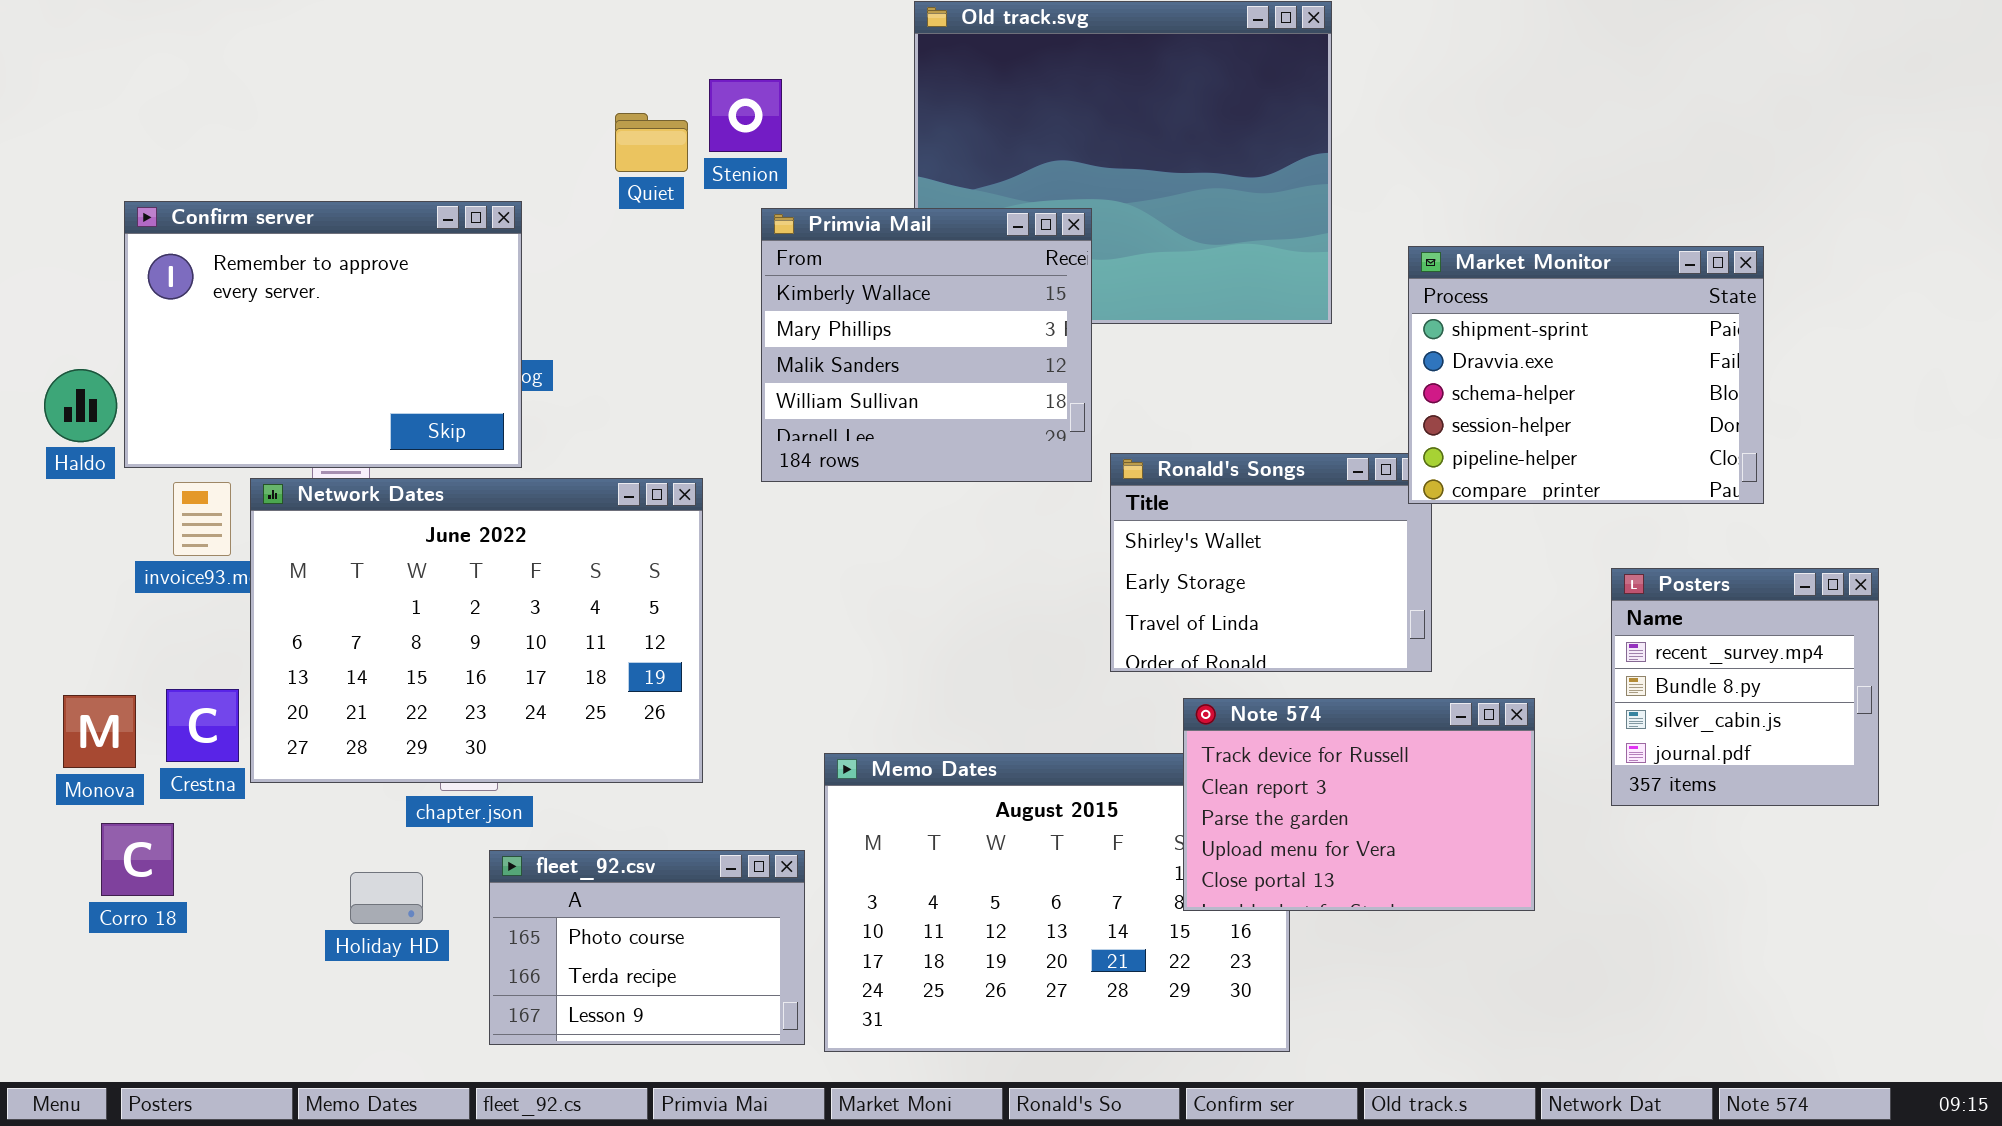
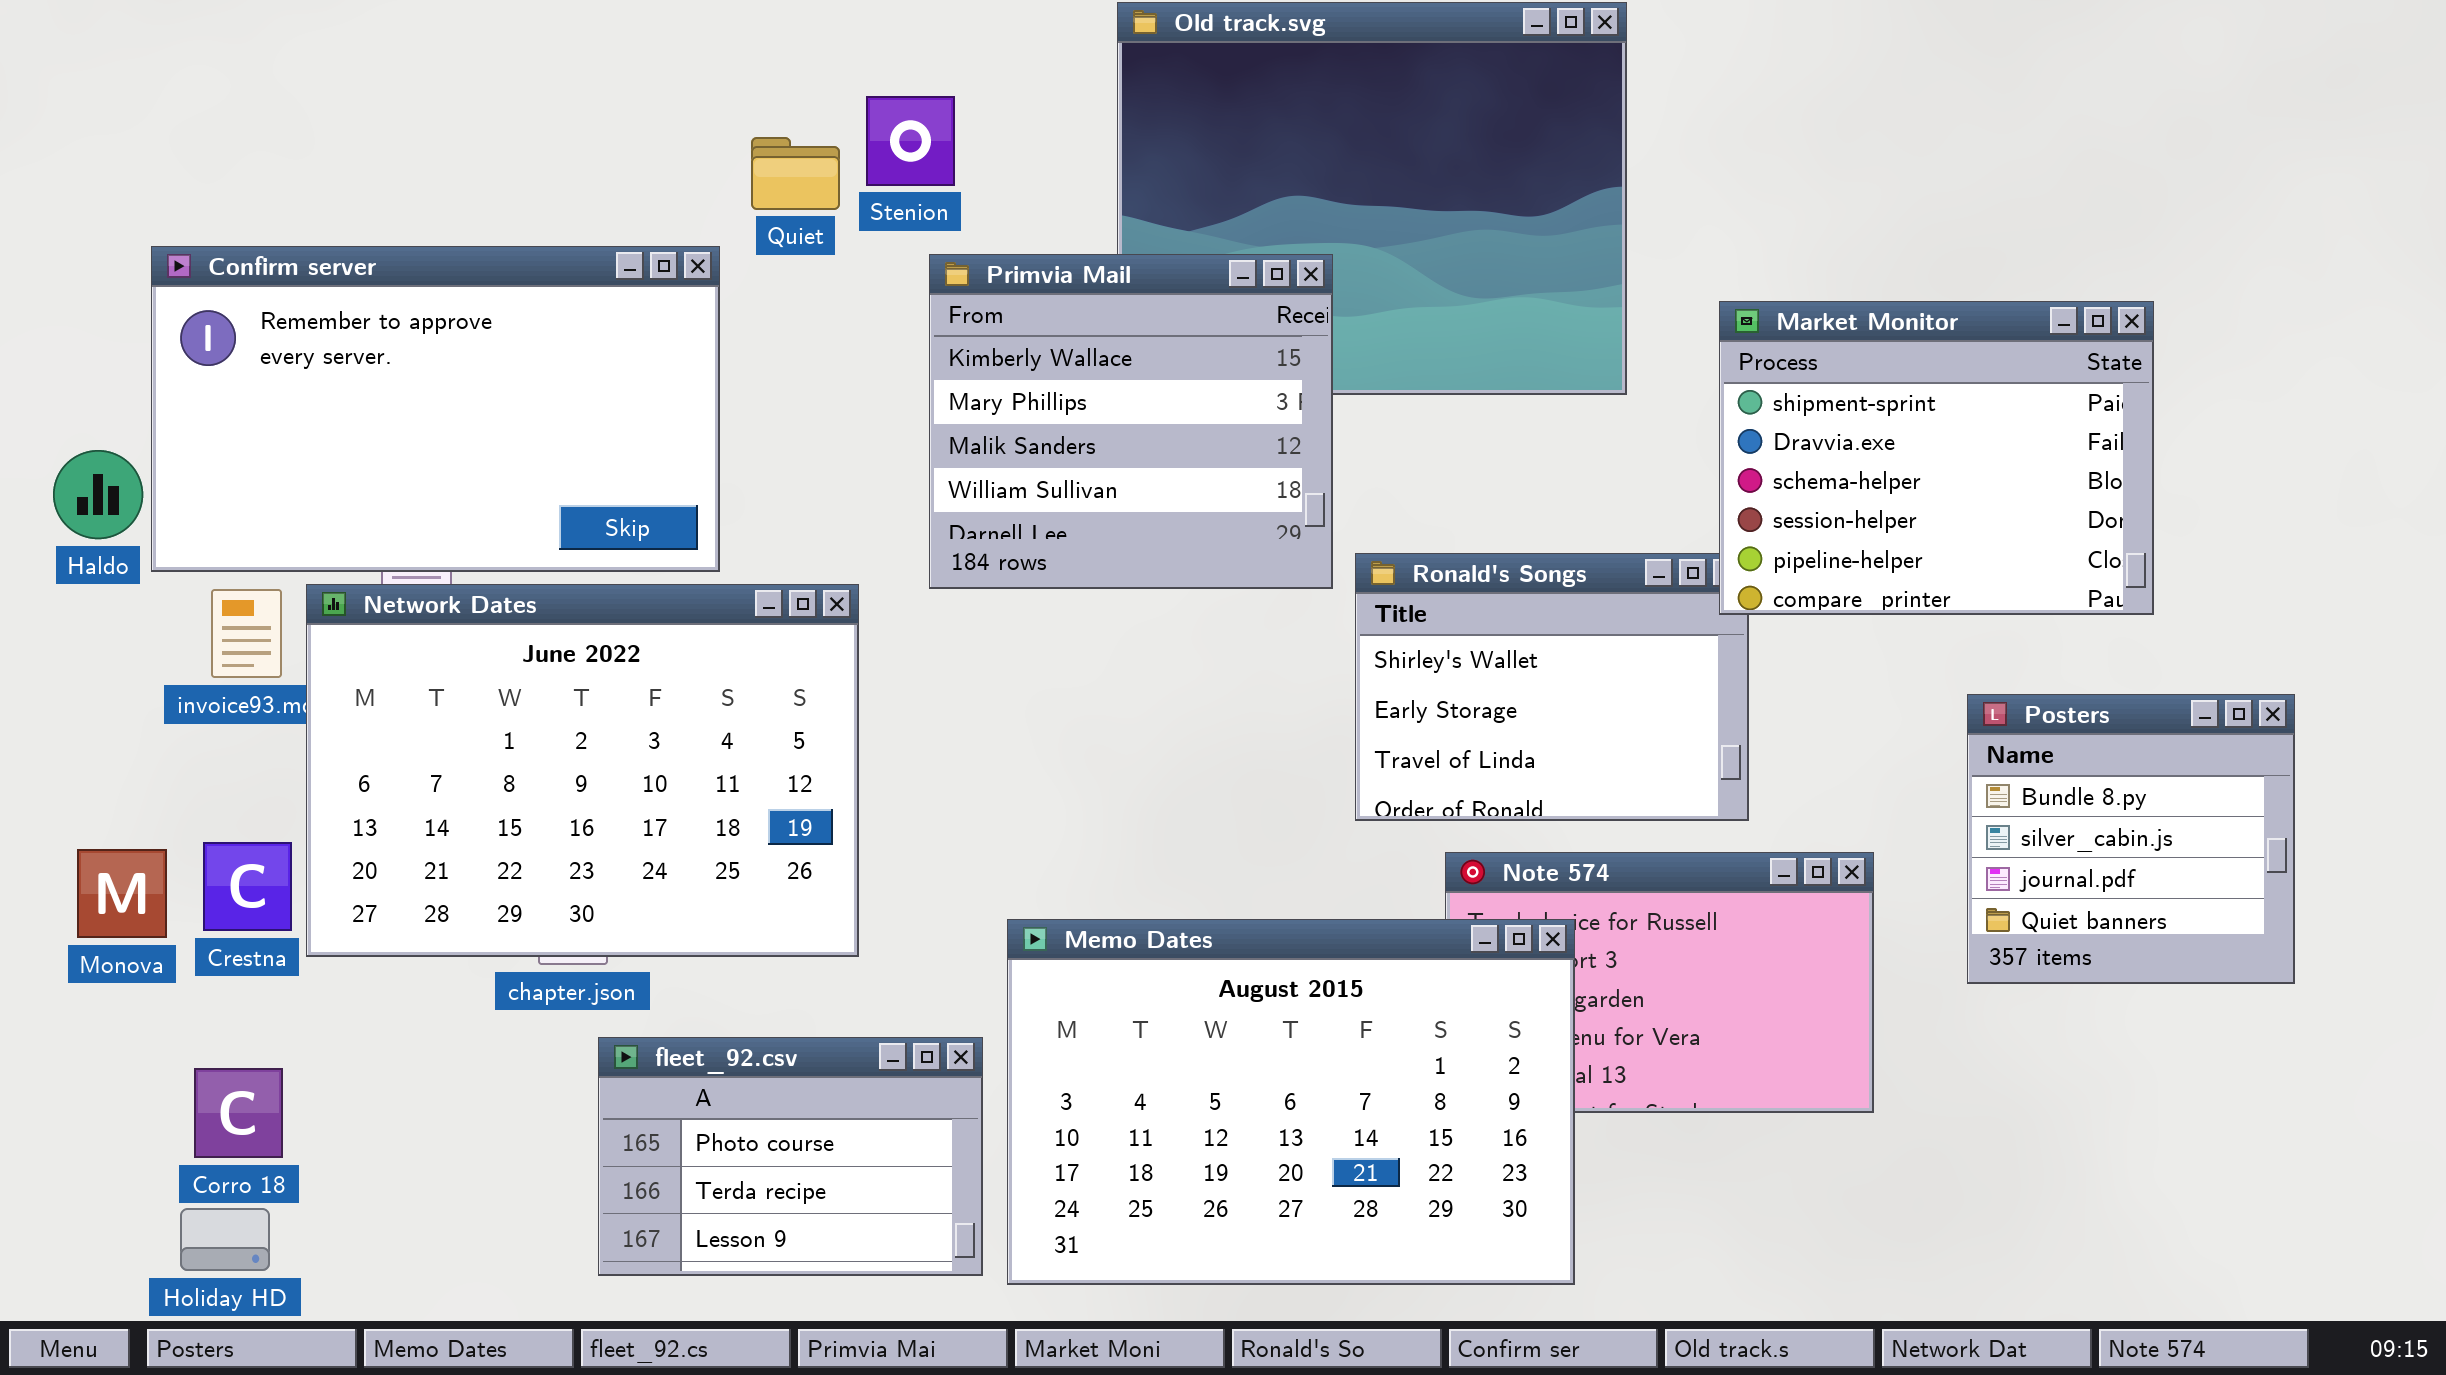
Confirm server: [124,201,522,468] -> [151,246,720,572], resized
Posters: [1611,568,1879,806] -> [1967,694,2295,984], scrolled down 1 row
Memo Dates: [824,753,1290,1052] -> [1007,919,1575,1285], raised
Corro 18: [101,823,174,896] -> [194,1068,283,1158], moved
Holiday HD: [350,872,423,924] -> [180,1208,270,1271], moved

